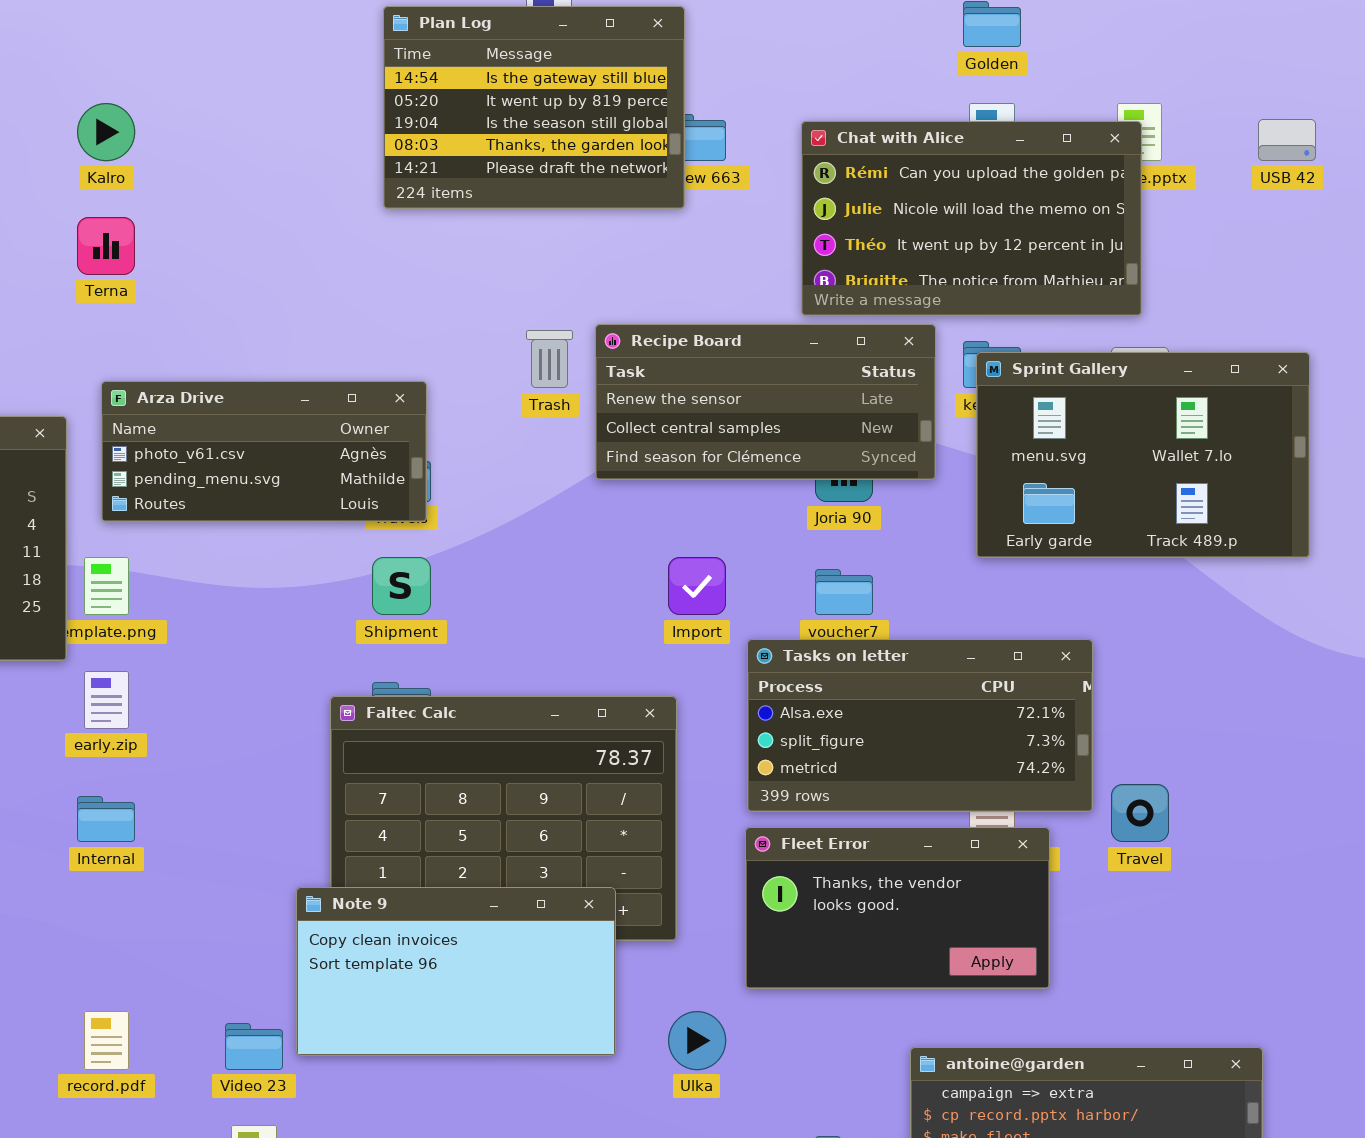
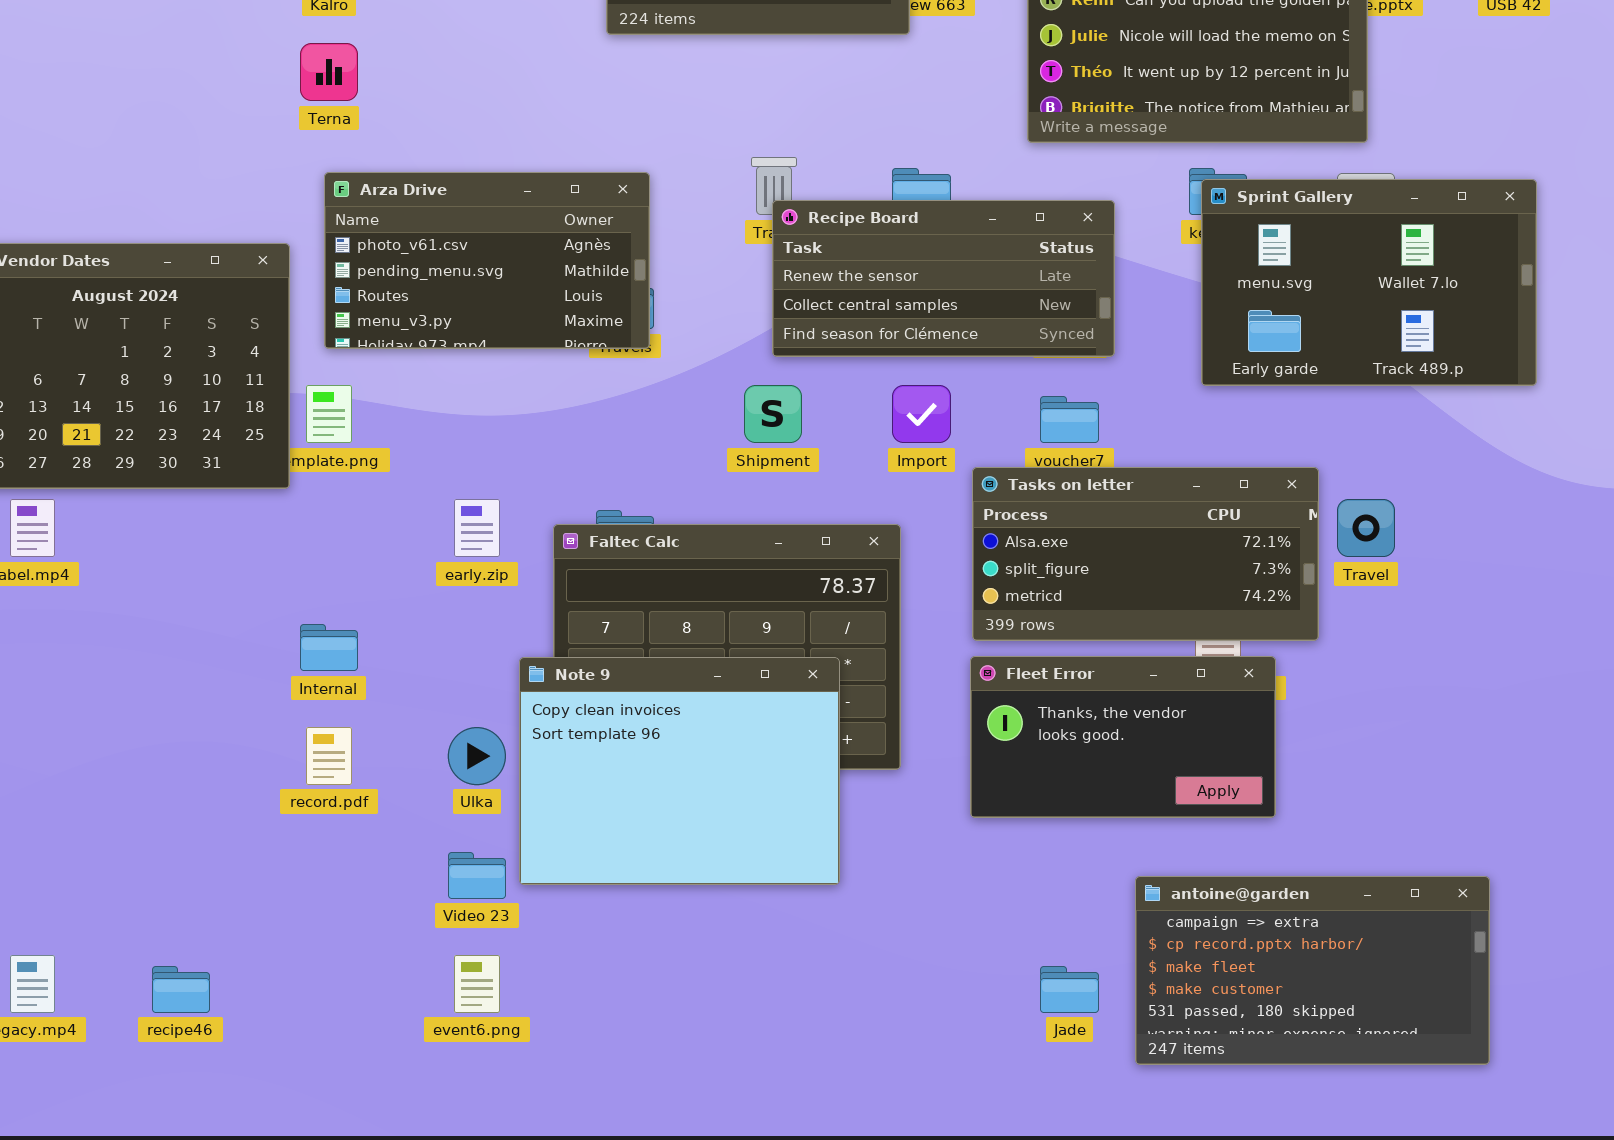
Recipe Board: [595,324,936,480] -> [772,200,1115,357], moved
Arza Drive: [101,381,427,522] -> [324,172,650,349], resized
Shipment: [372,557,431,615] -> [744,385,802,443], moved
early.zip: [84,671,129,729] -> [454,499,500,557], moved
Travel: [1111,784,1169,842] -> [1337,499,1395,557], moved
Note 9: [296,887,616,1056] -> [519,657,840,885], resized
record.pdf: [84,1011,129,1070] -> [306,727,352,785], moved
Ulka: [668,1011,726,1070] -> [448,727,506,785], moved

